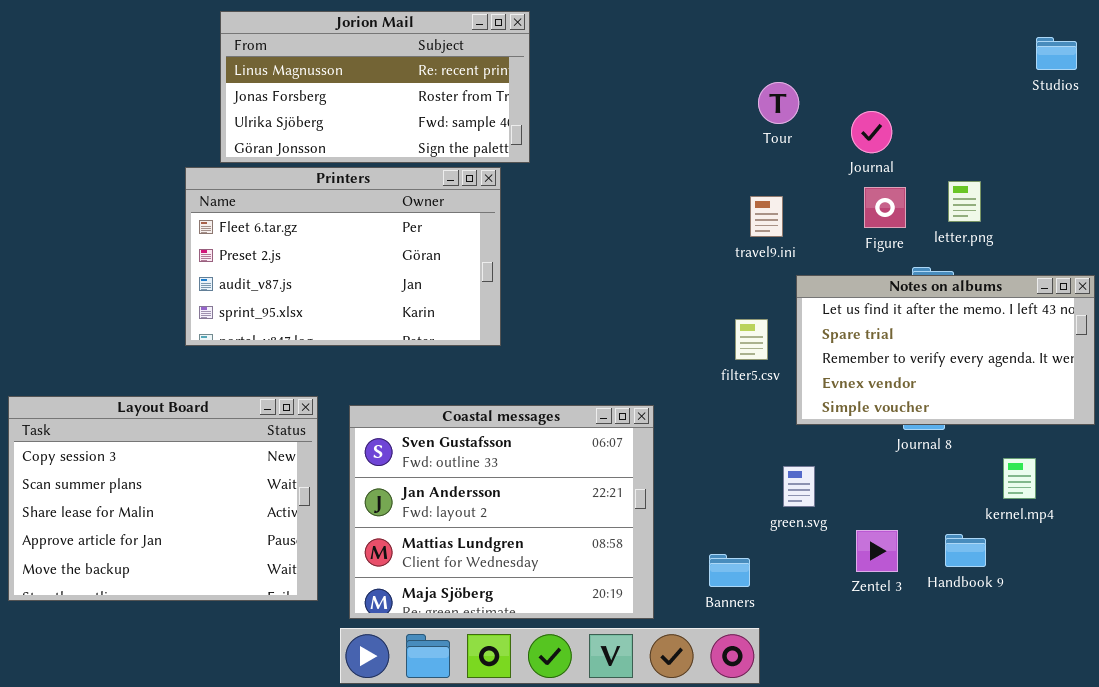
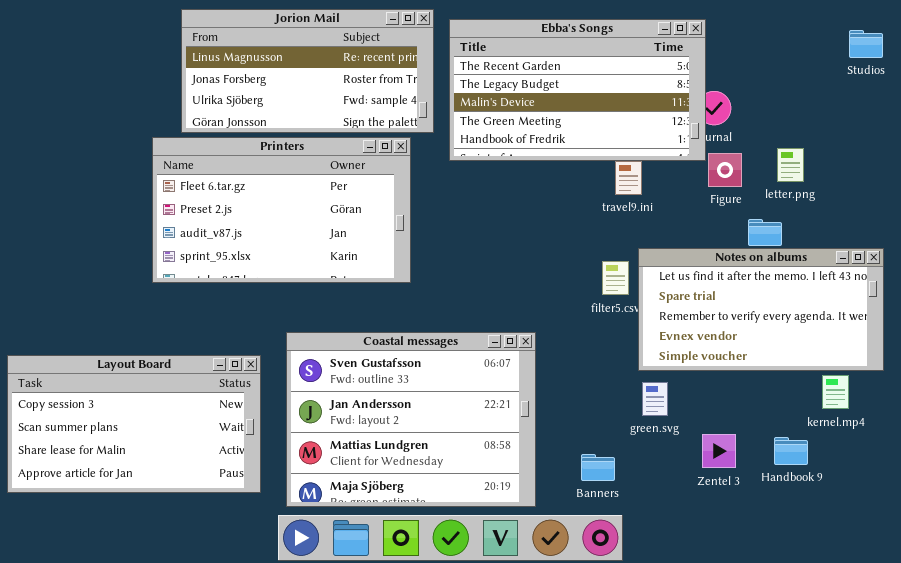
Ebba's Songs: none -> [449,19,706,161], opened
Notes on albums: [796,275,1095,425] -> [638,248,884,371], moved
Layout Board: [8,396,318,601] -> [7,355,261,493], resized

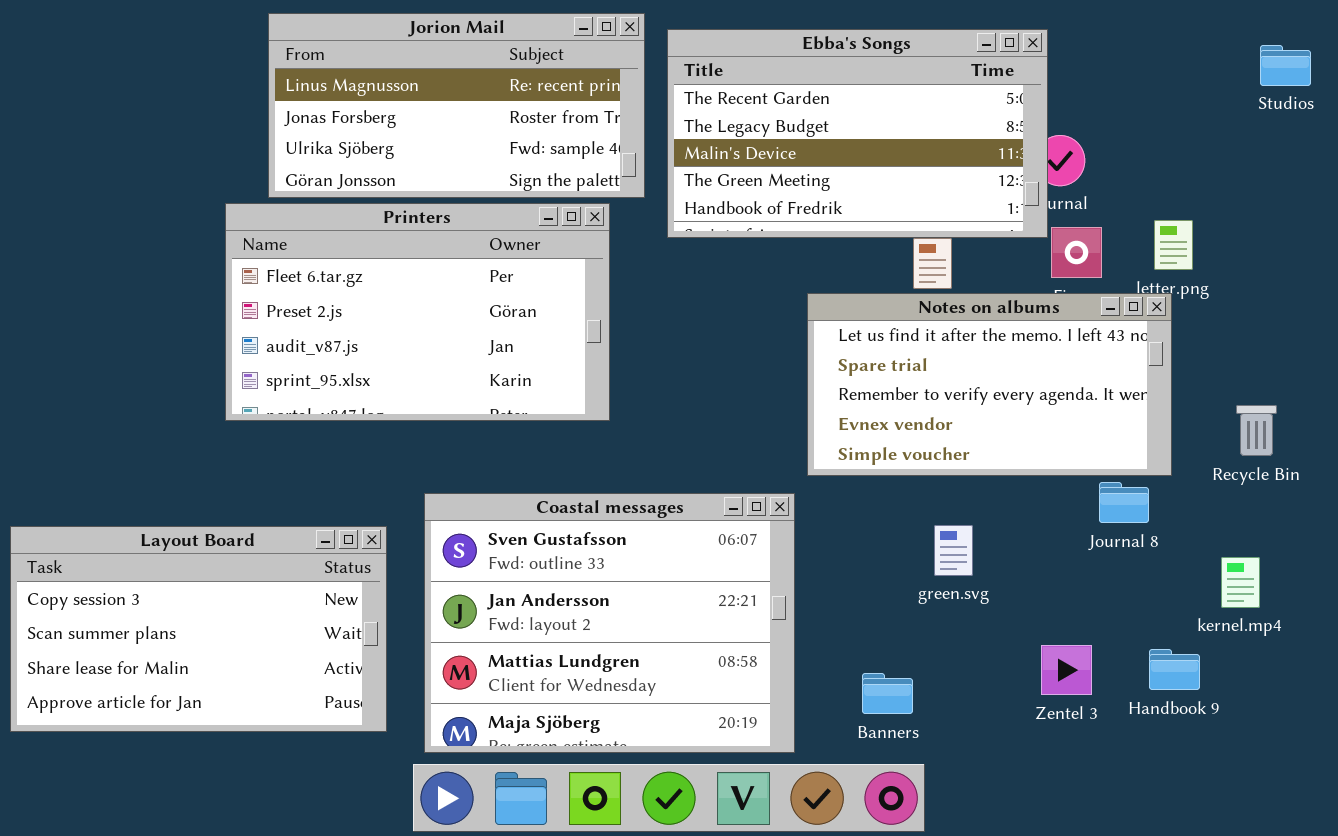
Notes on albums: [638,248,884,371] -> [807,293,1172,476], moved
green.svg: [642,382,668,416] -> [934,525,973,576], moved

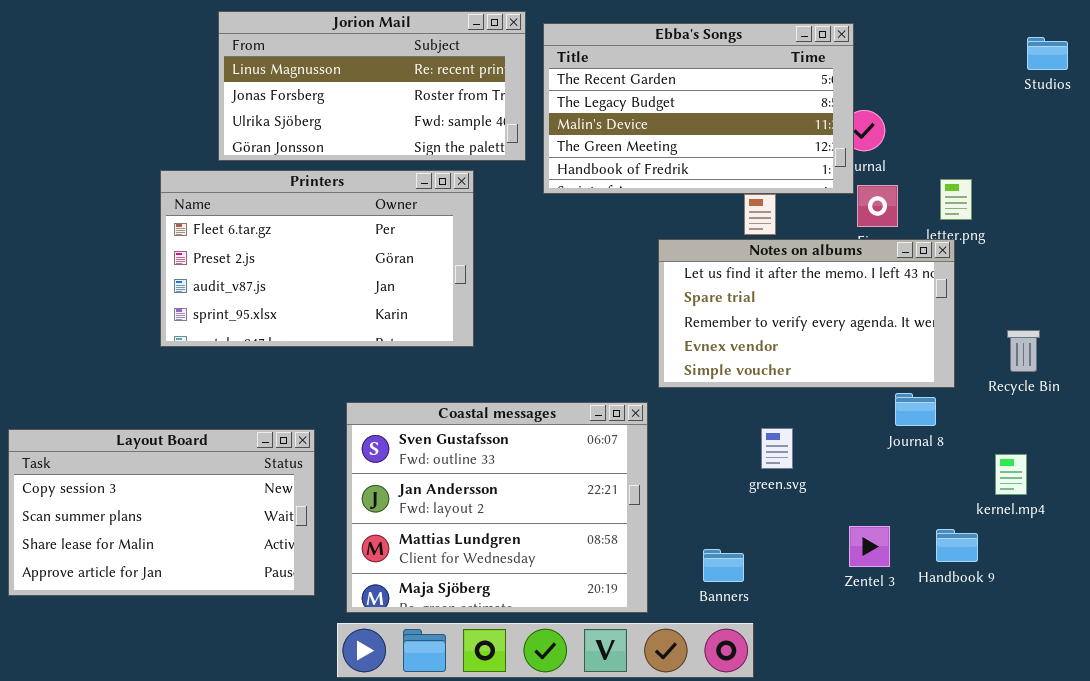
Printers: [225,203,610,421] -> [160,170,474,347], moved

